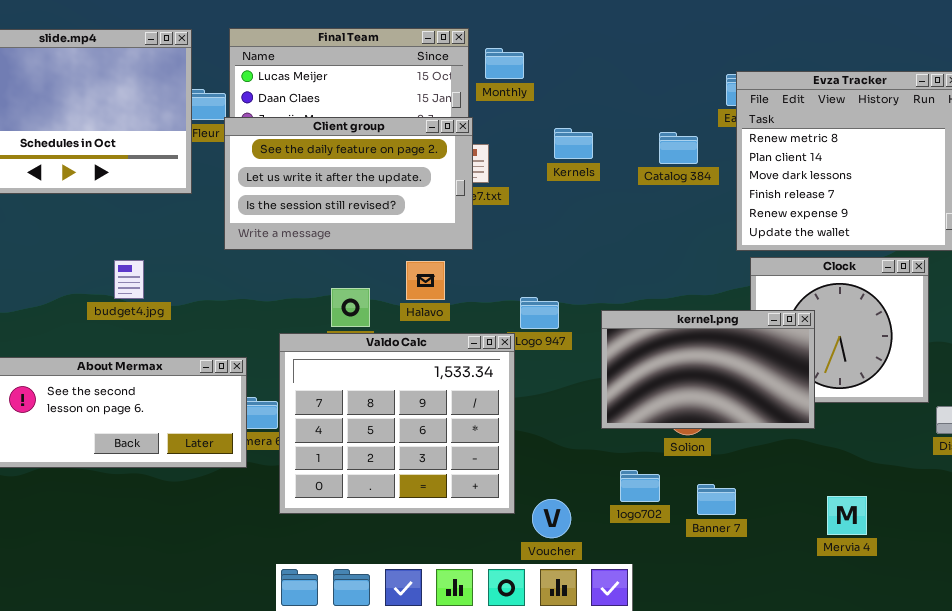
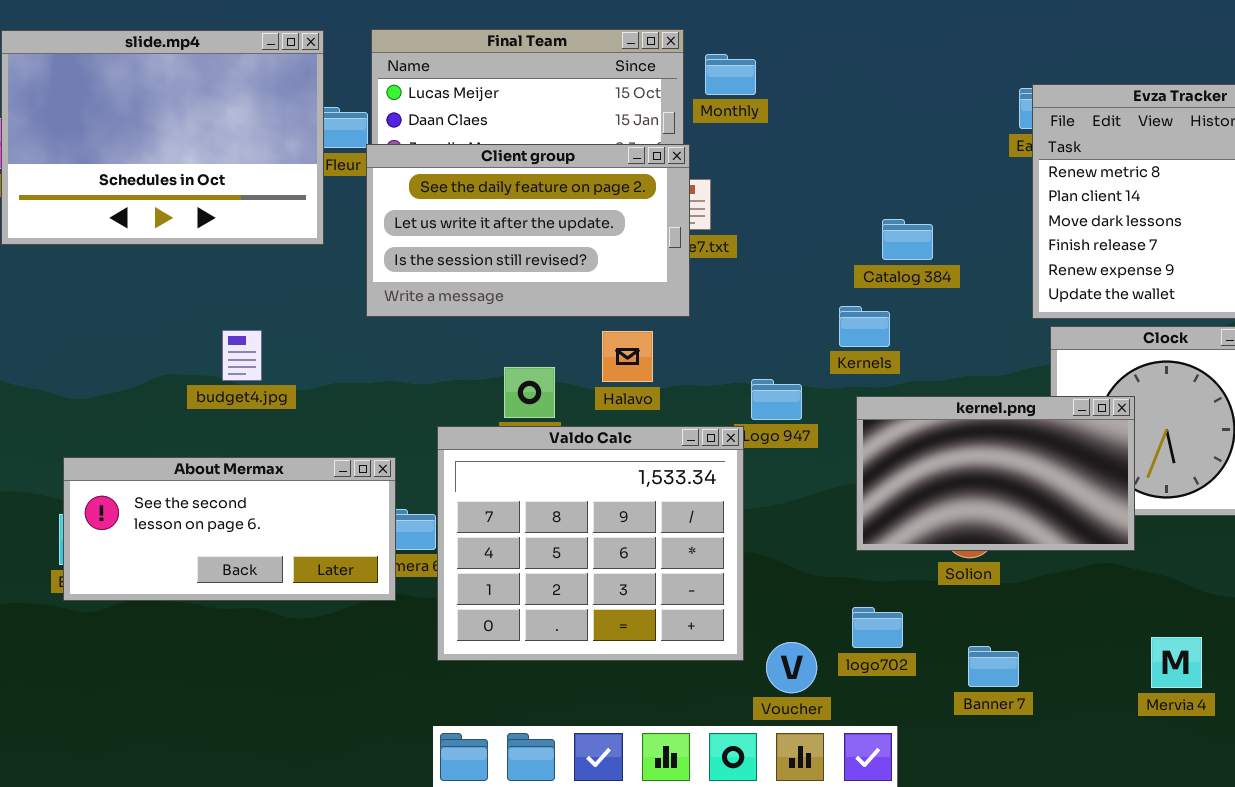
Kernels: [554,128,593,159] -> [839,306,890,347], moved
Catalog 384: [659,132,698,164] -> [882,219,933,260], moved
logo702: [620,470,660,502] -> [852,607,903,648], moved
Banner 7: [697,484,736,515] -> [968,646,1019,687], moved

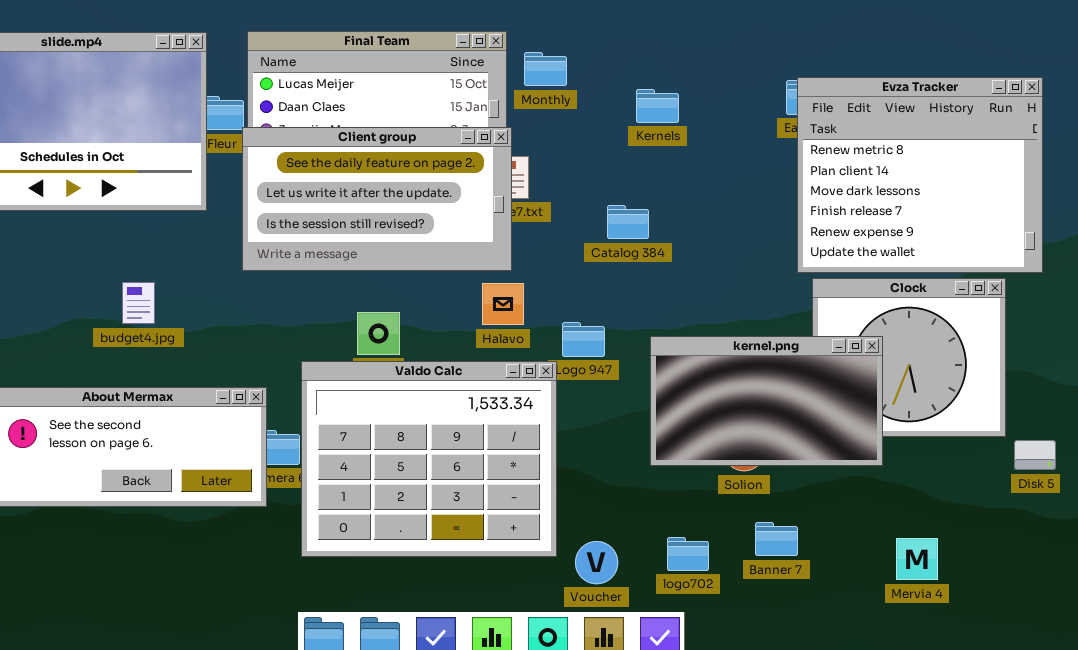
Catalog 384: [882,219,933,260] -> [607,205,649,239], moved
Kernels: [839,306,890,347] -> [636,89,679,123], moved
Halavo: [602,331,653,382] -> [482,283,524,325], moved
logo702: [852,607,903,648] -> [667,537,709,571], moved
Banner 7: [968,646,1019,687] -> [755,522,798,556], moved

